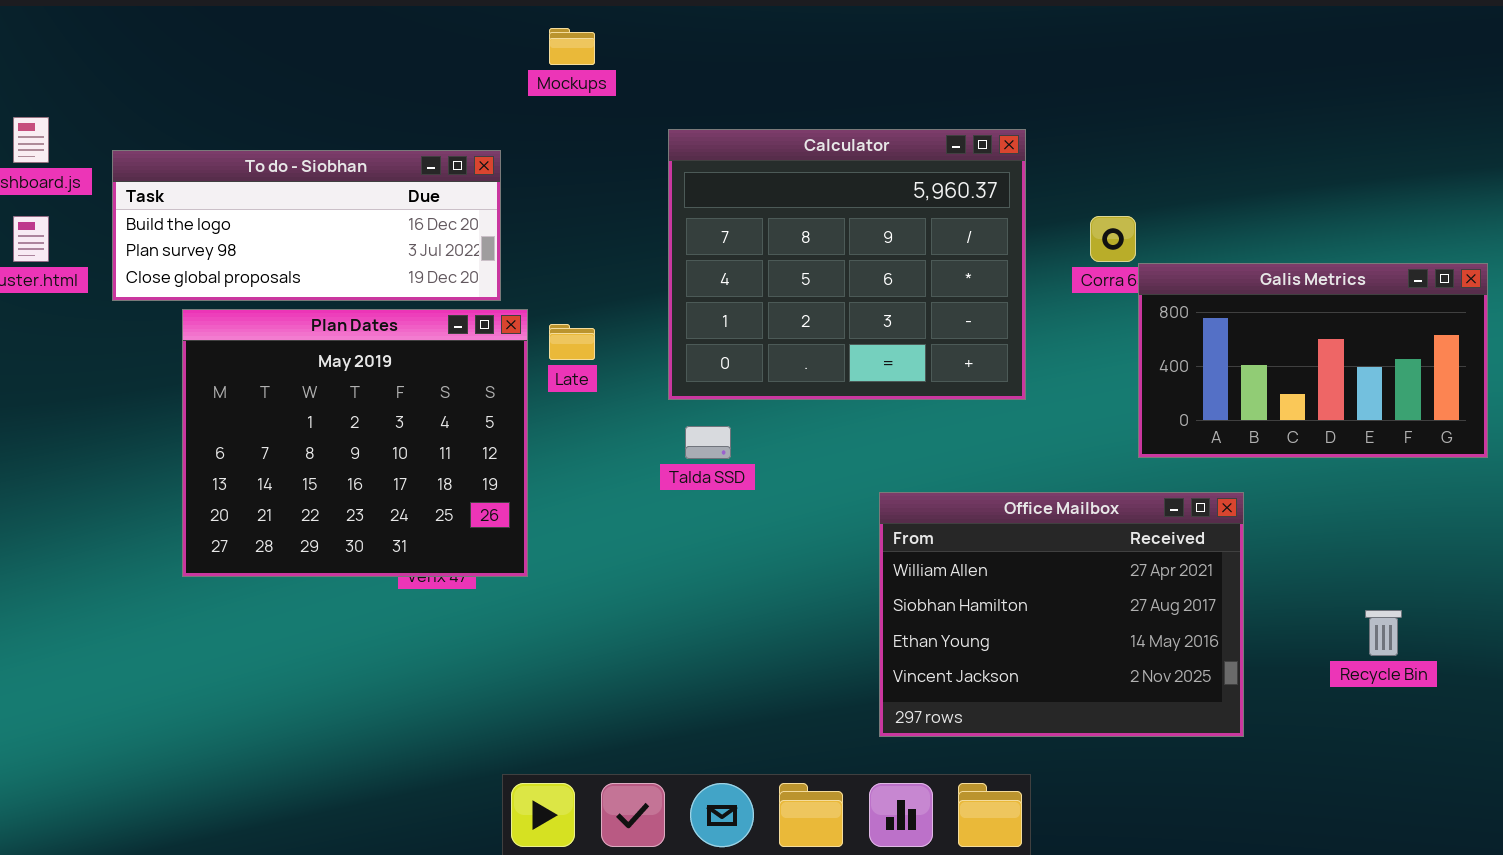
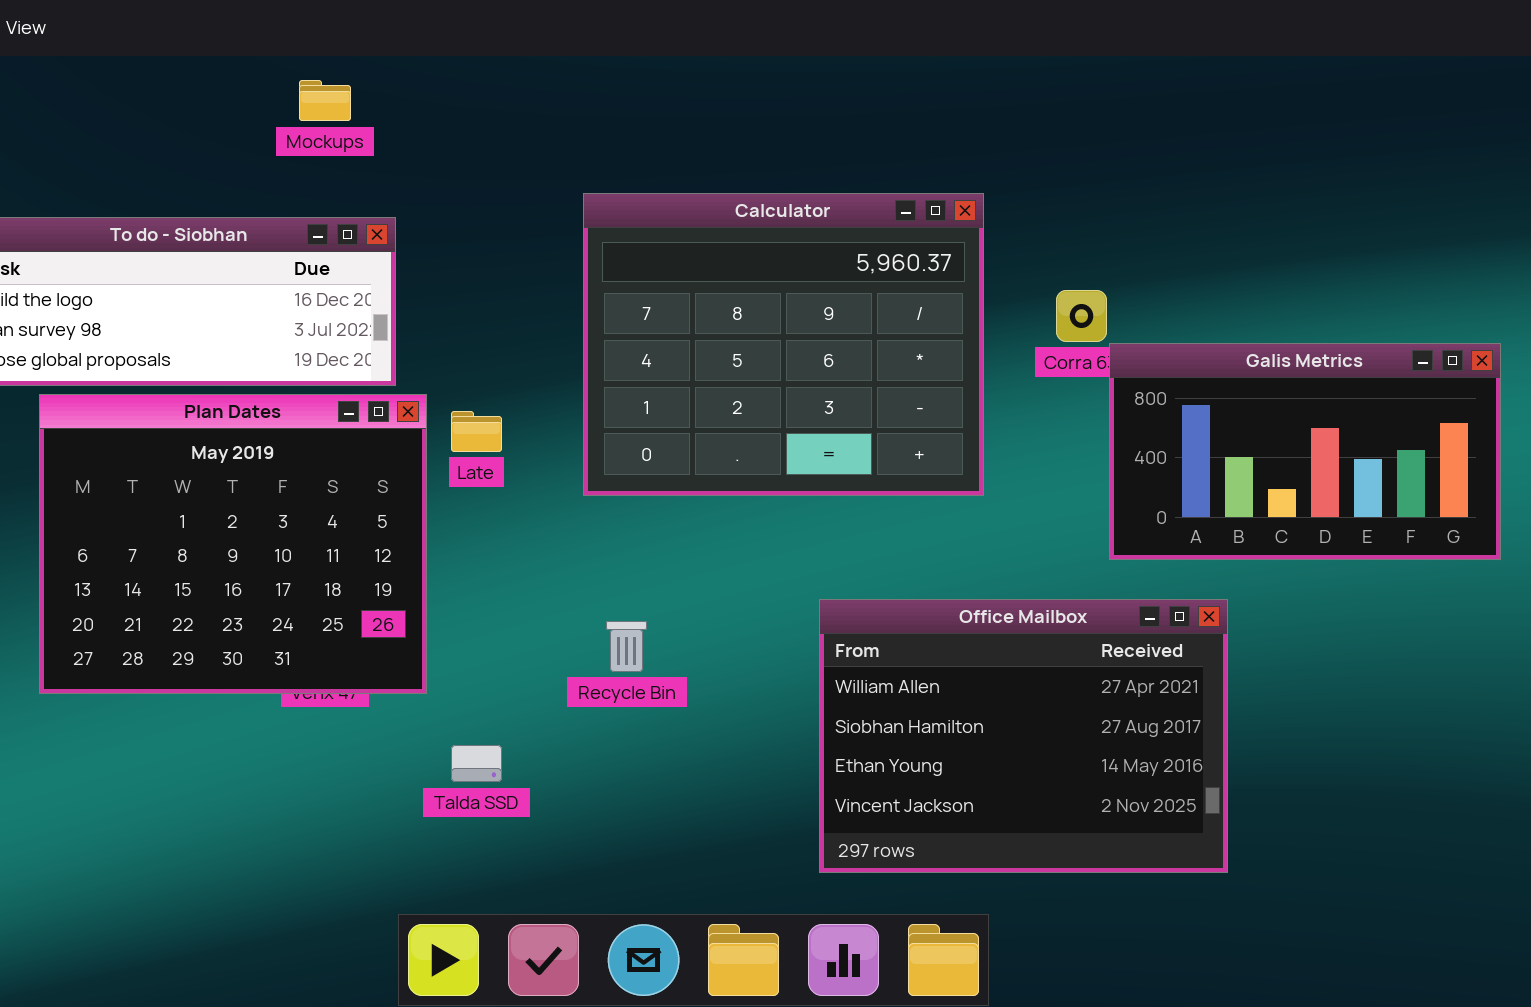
Mockups: [549,28,595,65] -> [299,80,351,121], moved
Talda SSD: [685,426,731,459] -> [451,745,502,782], moved
Recycle Bin: [1365,610,1402,656] -> [606,621,647,672], moved

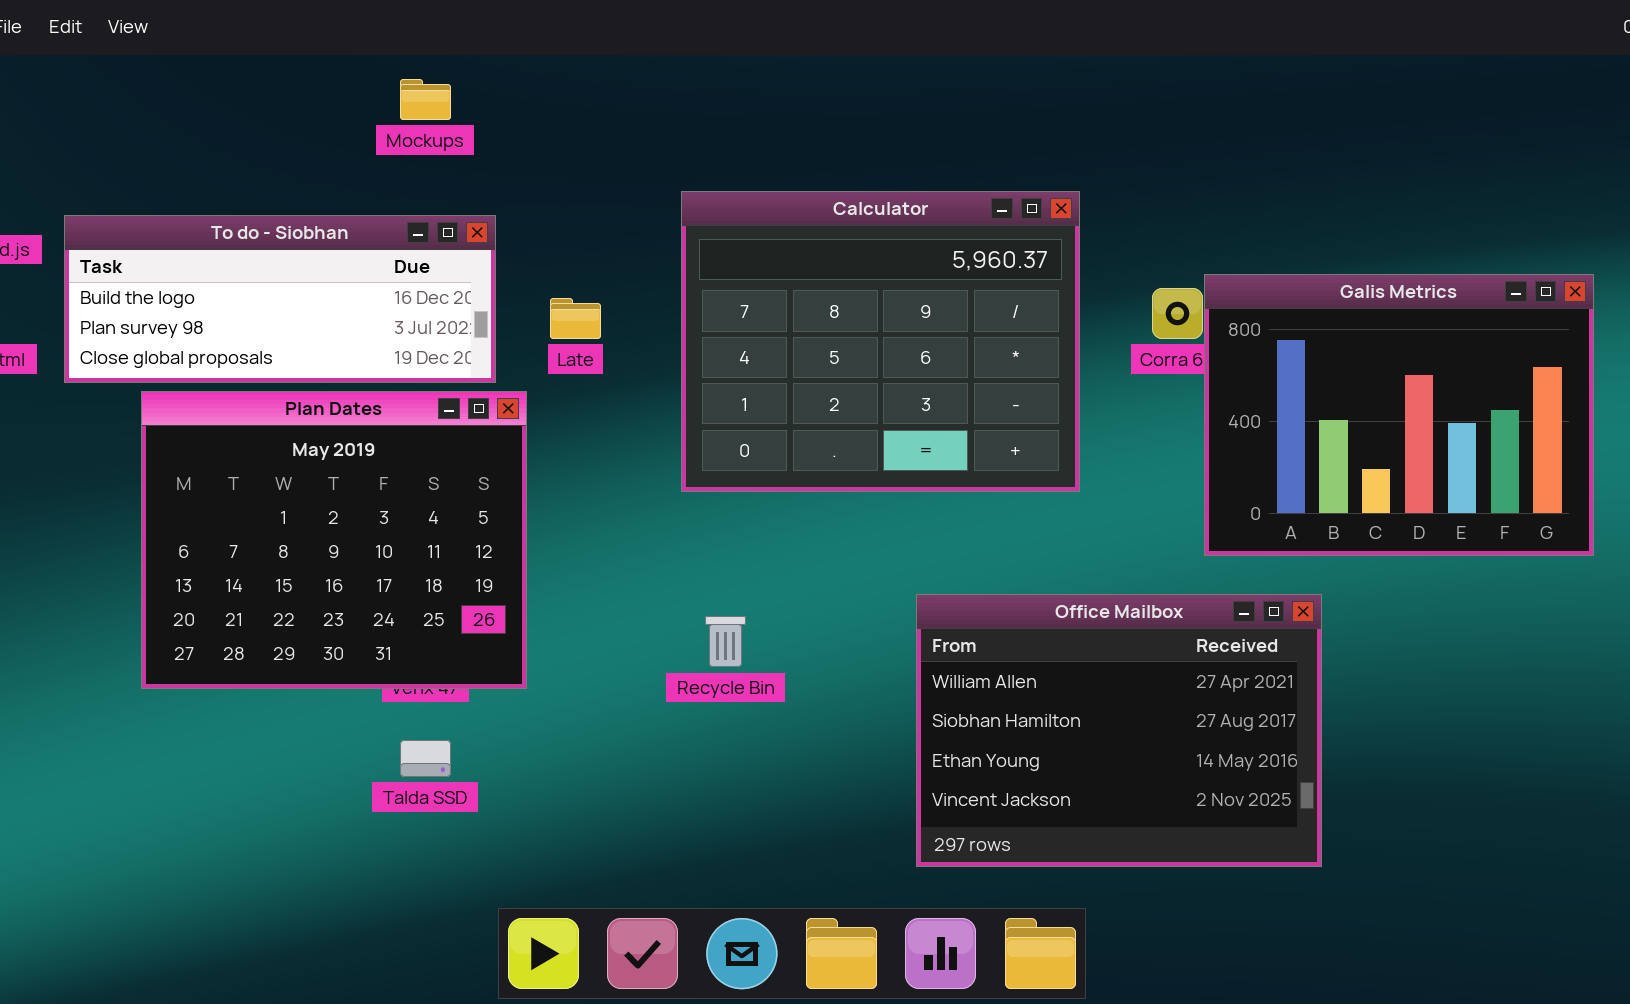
Galis Metrics: [1109,343,1501,560] -> [1204,274,1594,556], resized
Late: [451,411,502,452] -> [550,298,601,339], moved
Talda SSD: [451,745,502,782] -> [400,740,451,777], moved

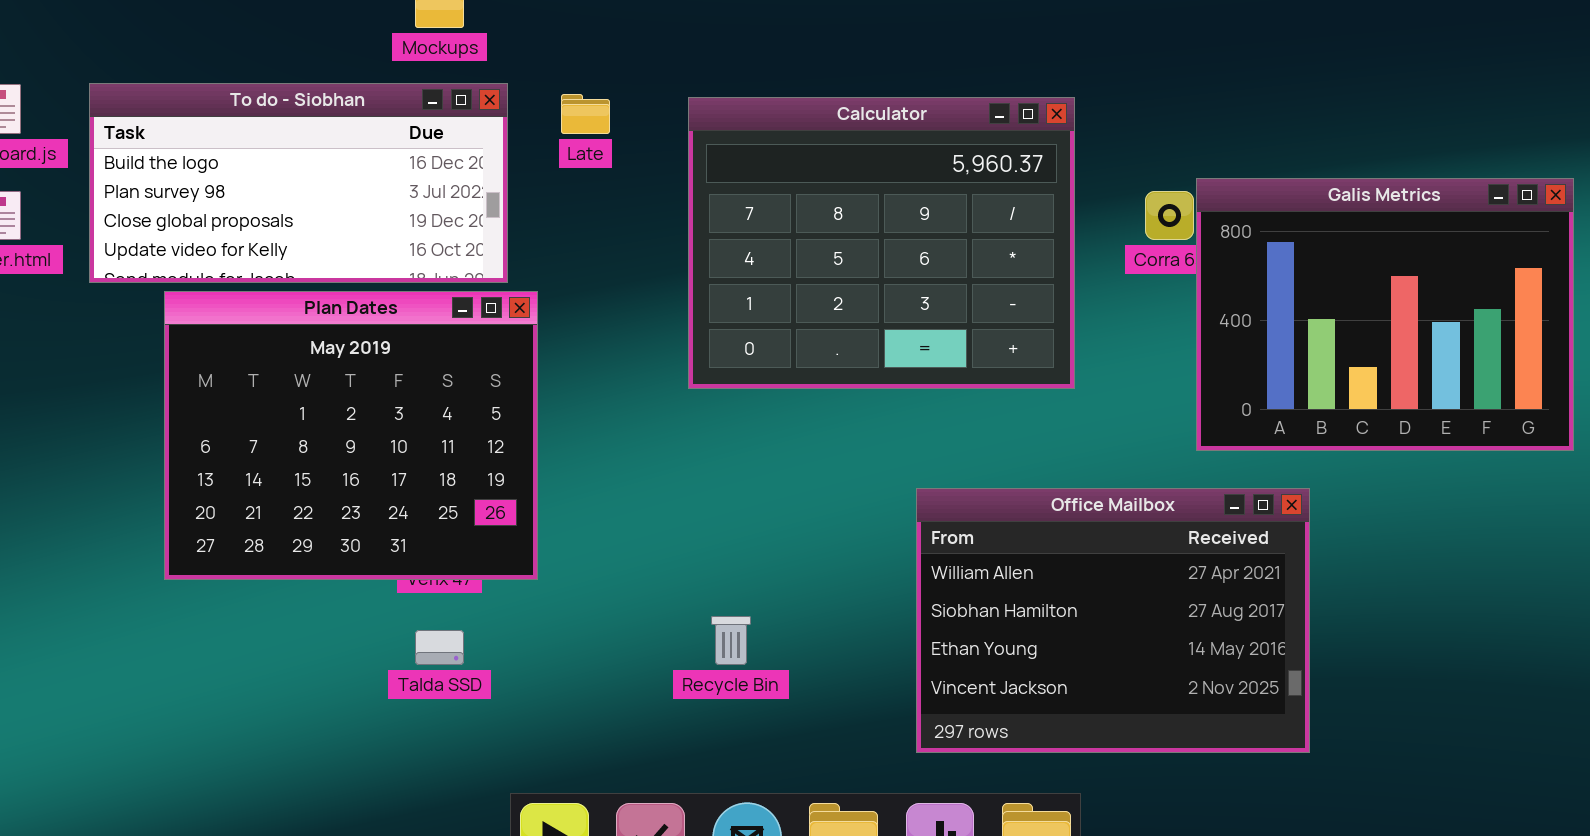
To do - Siobhan: [64,215,496,383] -> [89,83,508,283], resized
Late: [550,298,601,339] -> [561,94,610,134], moved
Recycle Bin: [705,616,746,667] -> [711,616,751,665], moved

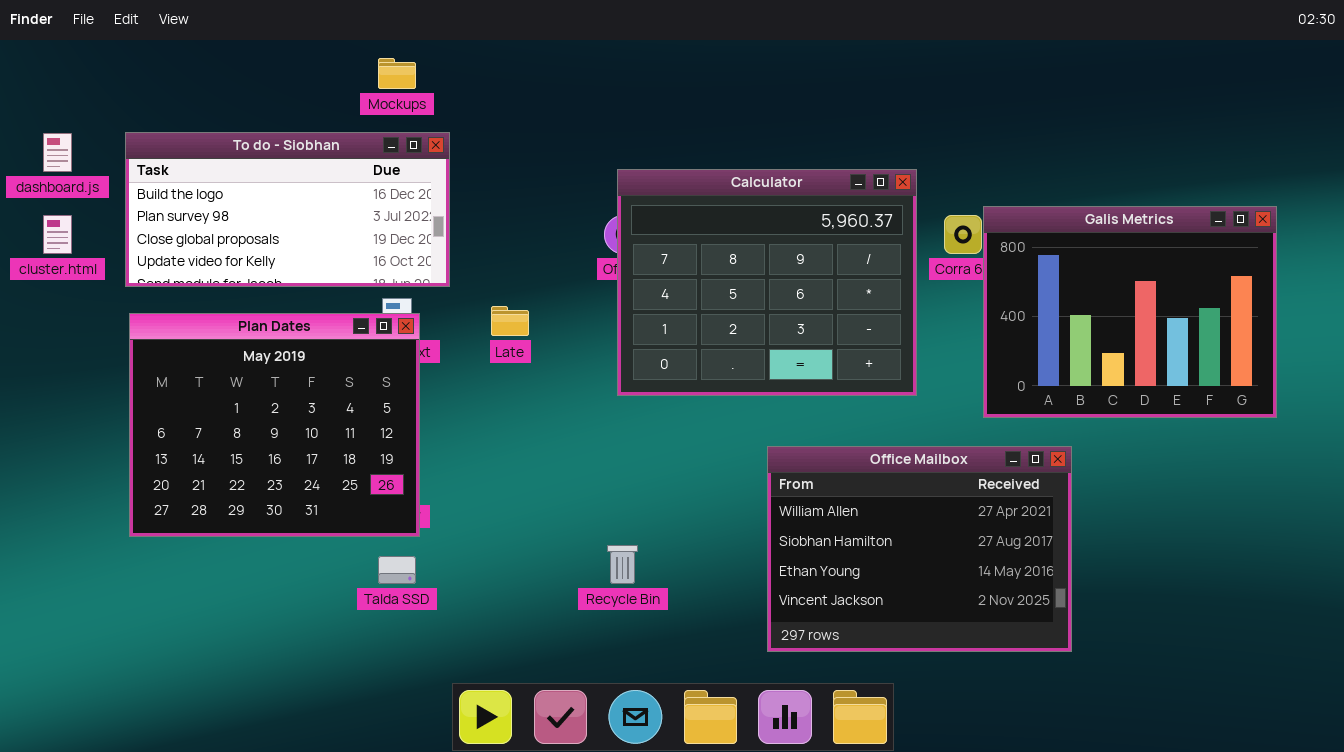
Late: [561,94,610,134] -> [491,306,529,336], moved
Calculator: [688,97,1075,389] -> [617,169,917,396], moved
Plan Dates: [164,291,538,580] -> [129,313,420,537], moved

